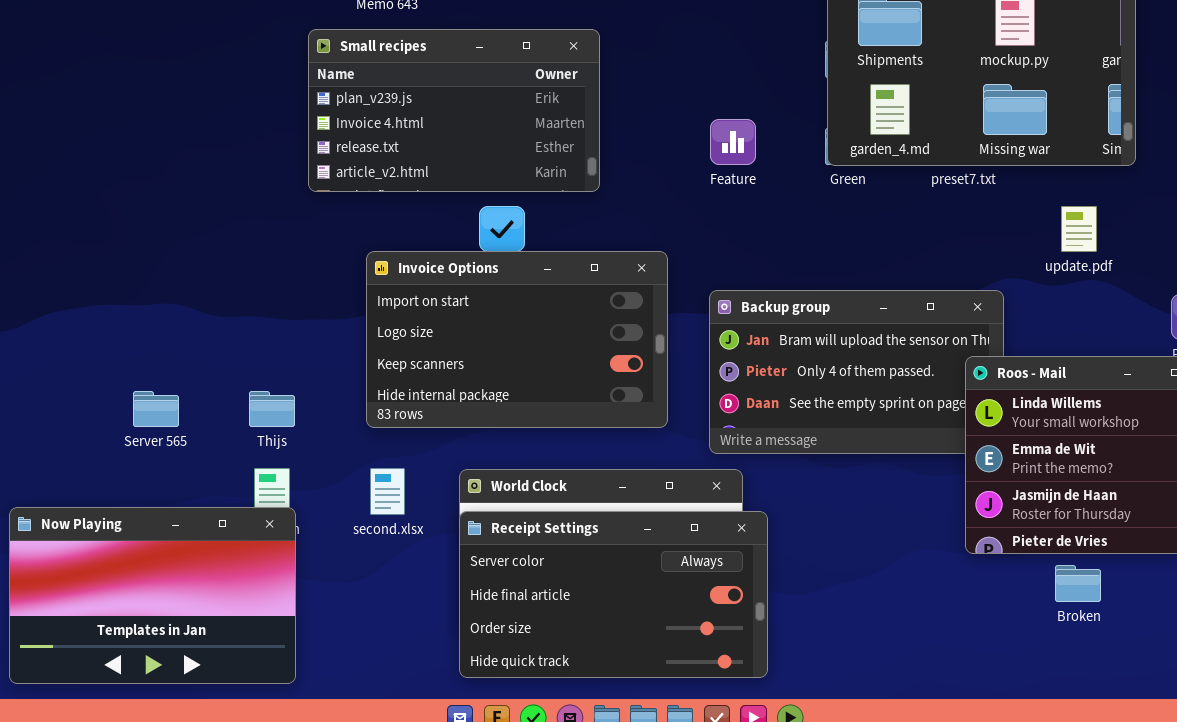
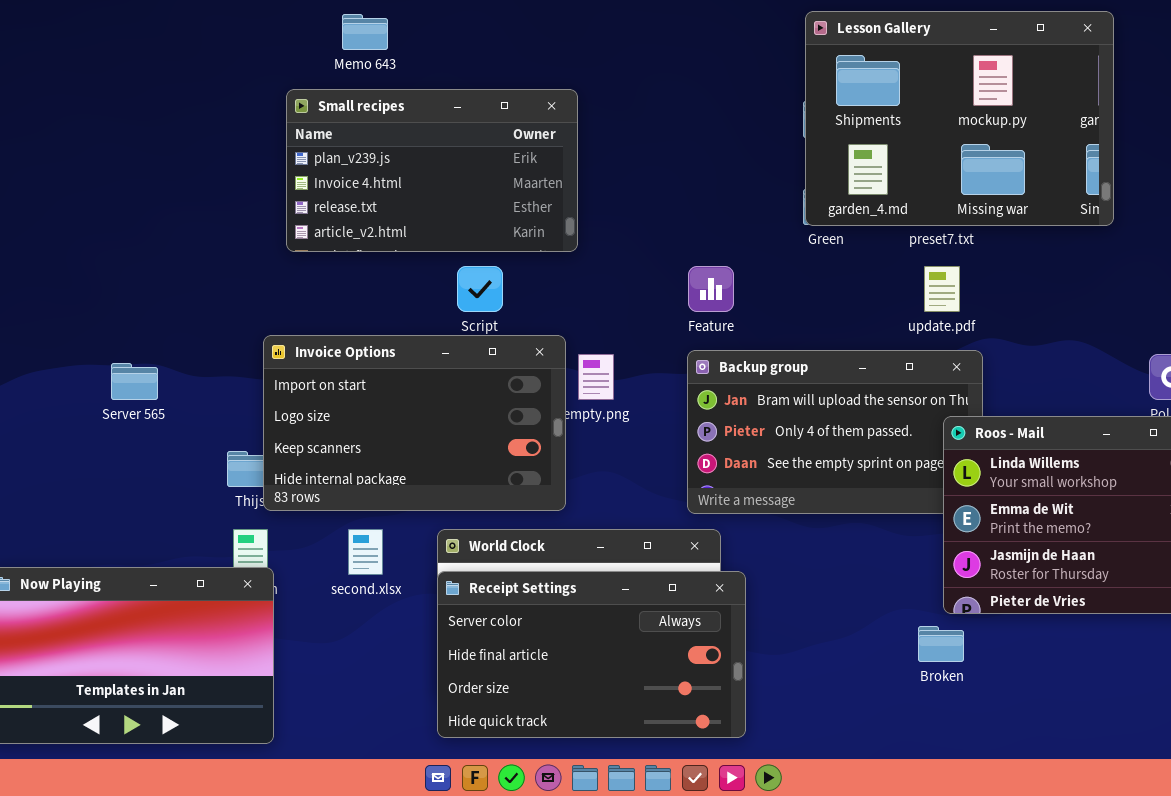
Feature: [710,119,756,165] -> [688,266,734,312], moved
update.pdf: [1061,206,1097,252] -> [924,266,960,312], moved
Invoice Options: [366,251,668,428] -> [263,335,566,511], moved
Server 565: [133,391,179,427] -> [111,363,158,400], moved
Broken: [1055,565,1101,602] -> [918,626,964,662], moved

